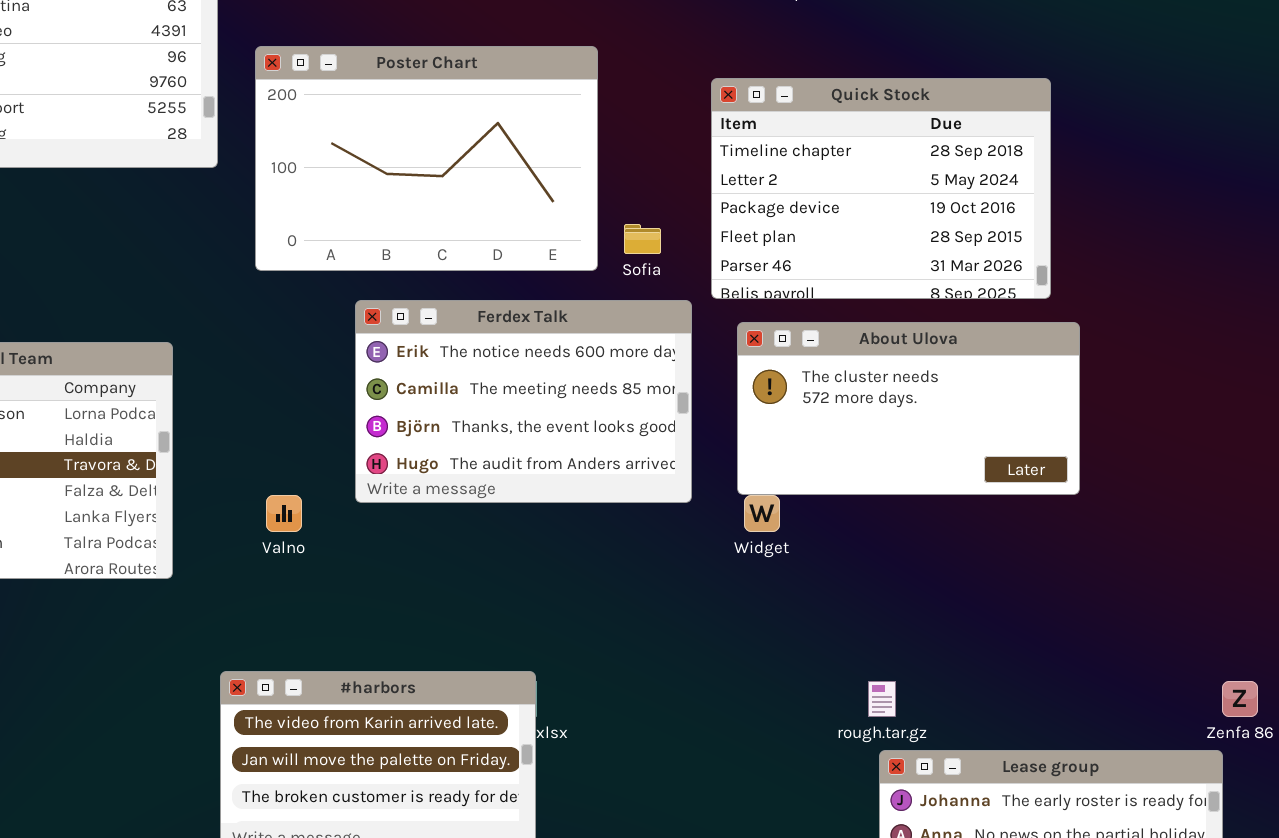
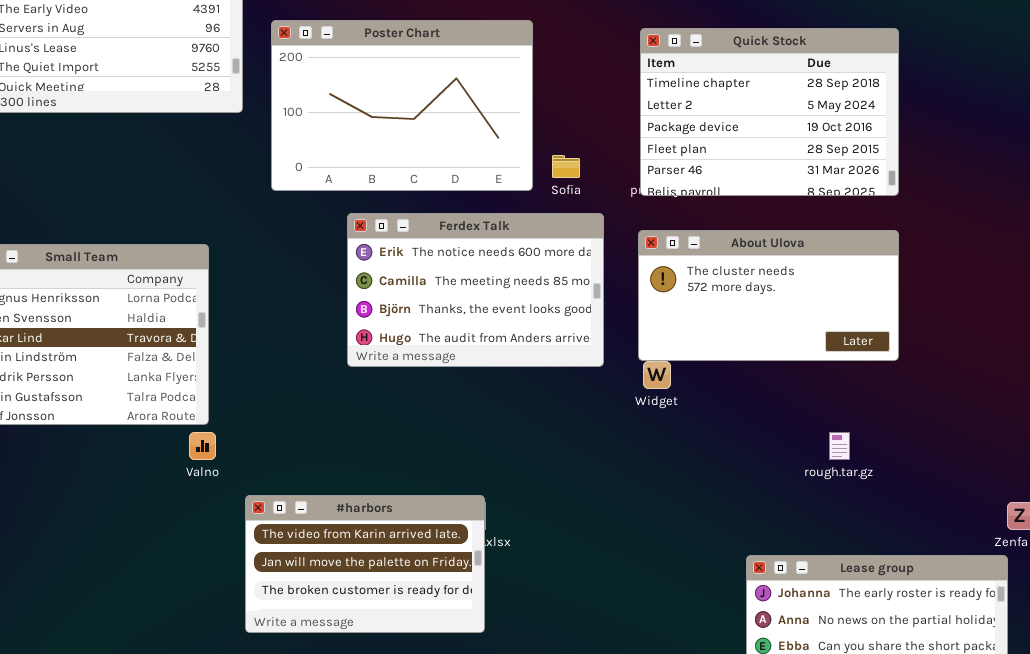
Quick Stock: [711,78,1051,299] -> [640,28,899,196], moved
Valno: [266,495,302,532] -> [189,432,216,460], moved
rough.tar.gz: [868,681,896,717] -> [829,432,850,460], moved

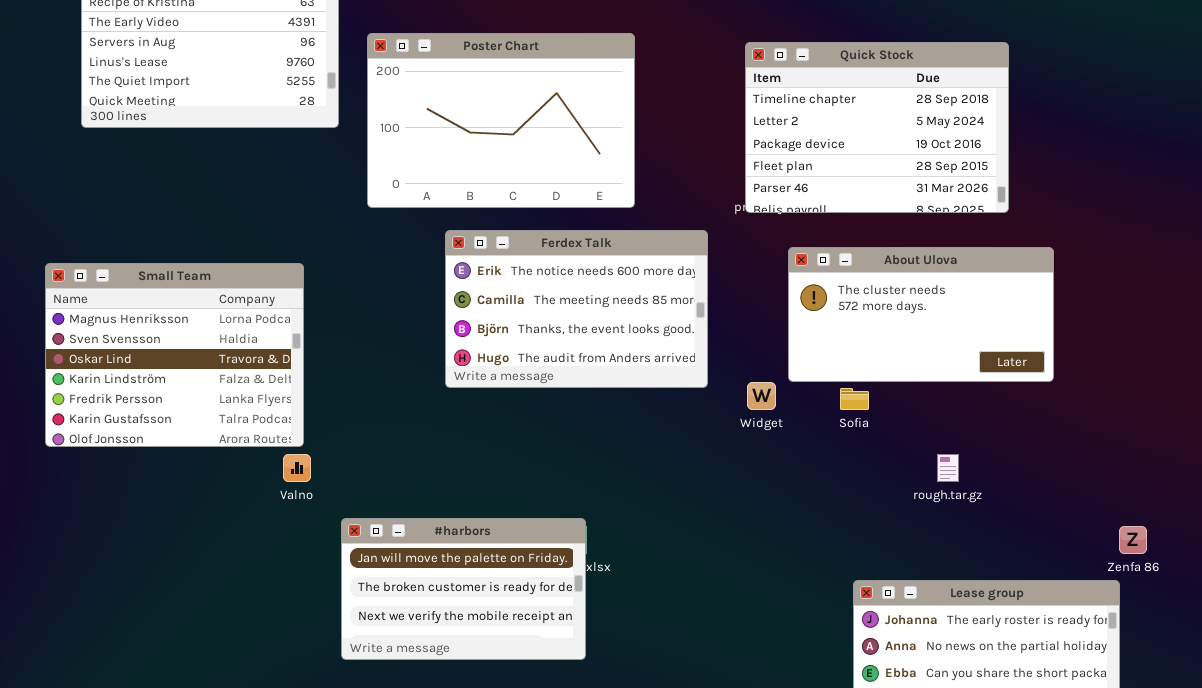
Sofia: [552,155,580,178] -> [840,388,869,410], moved
About Ulova: [638,230,899,361] -> [788,247,1054,382], moved
#harbors: [245,495,485,633] -> [341,518,586,660], scrolled down 1 row

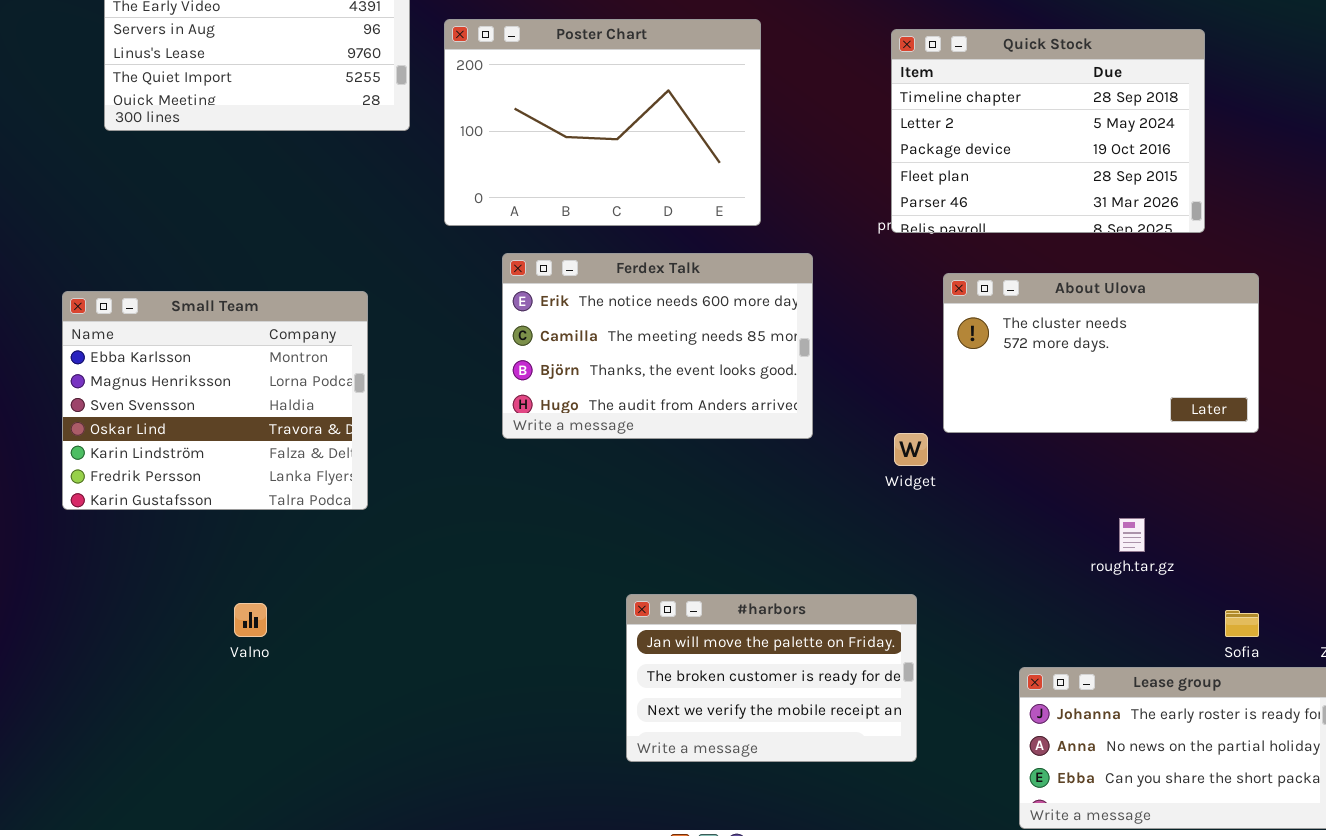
Ferdex Talk: [445,230,708,388] -> [502,253,813,439], moved
Small Team: [45,263,304,447] -> [62,291,368,510], scrolled up 1 row
Sofia: [840,388,869,410] -> [1225,610,1259,637], moved
Valno: [283,454,311,482] -> [234,603,267,637], moved
#harbors: [341,518,586,660] -> [626,594,917,762], moved

